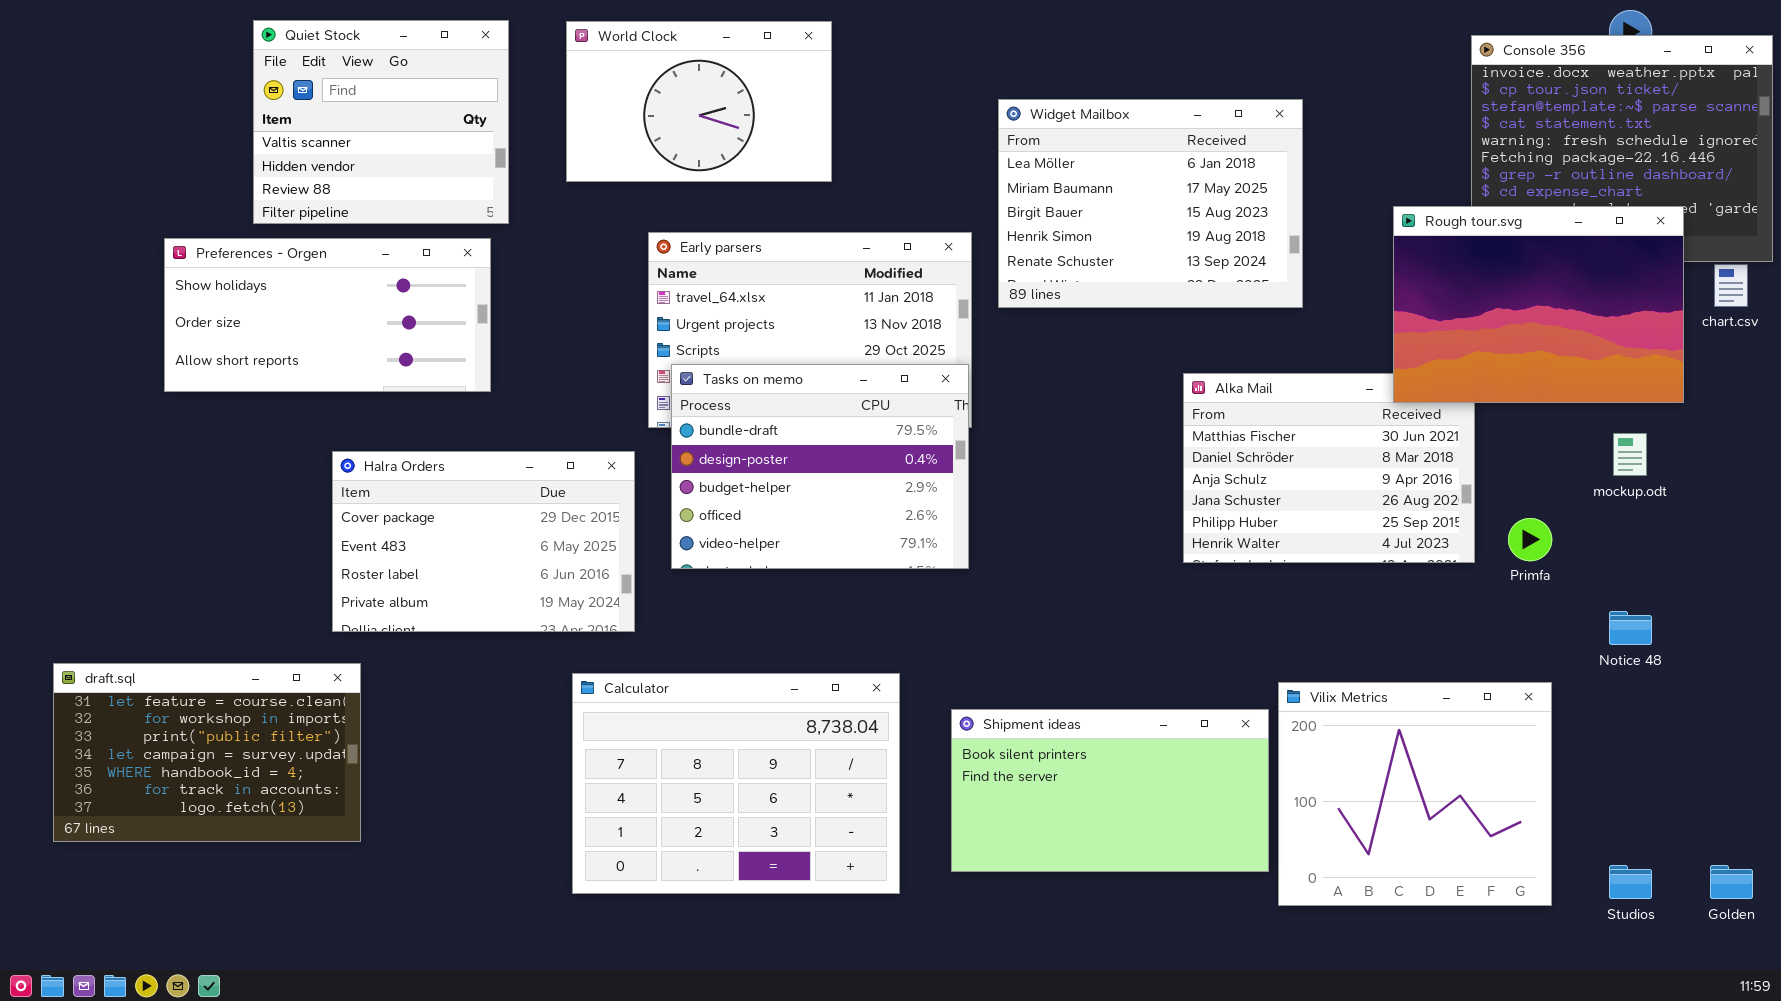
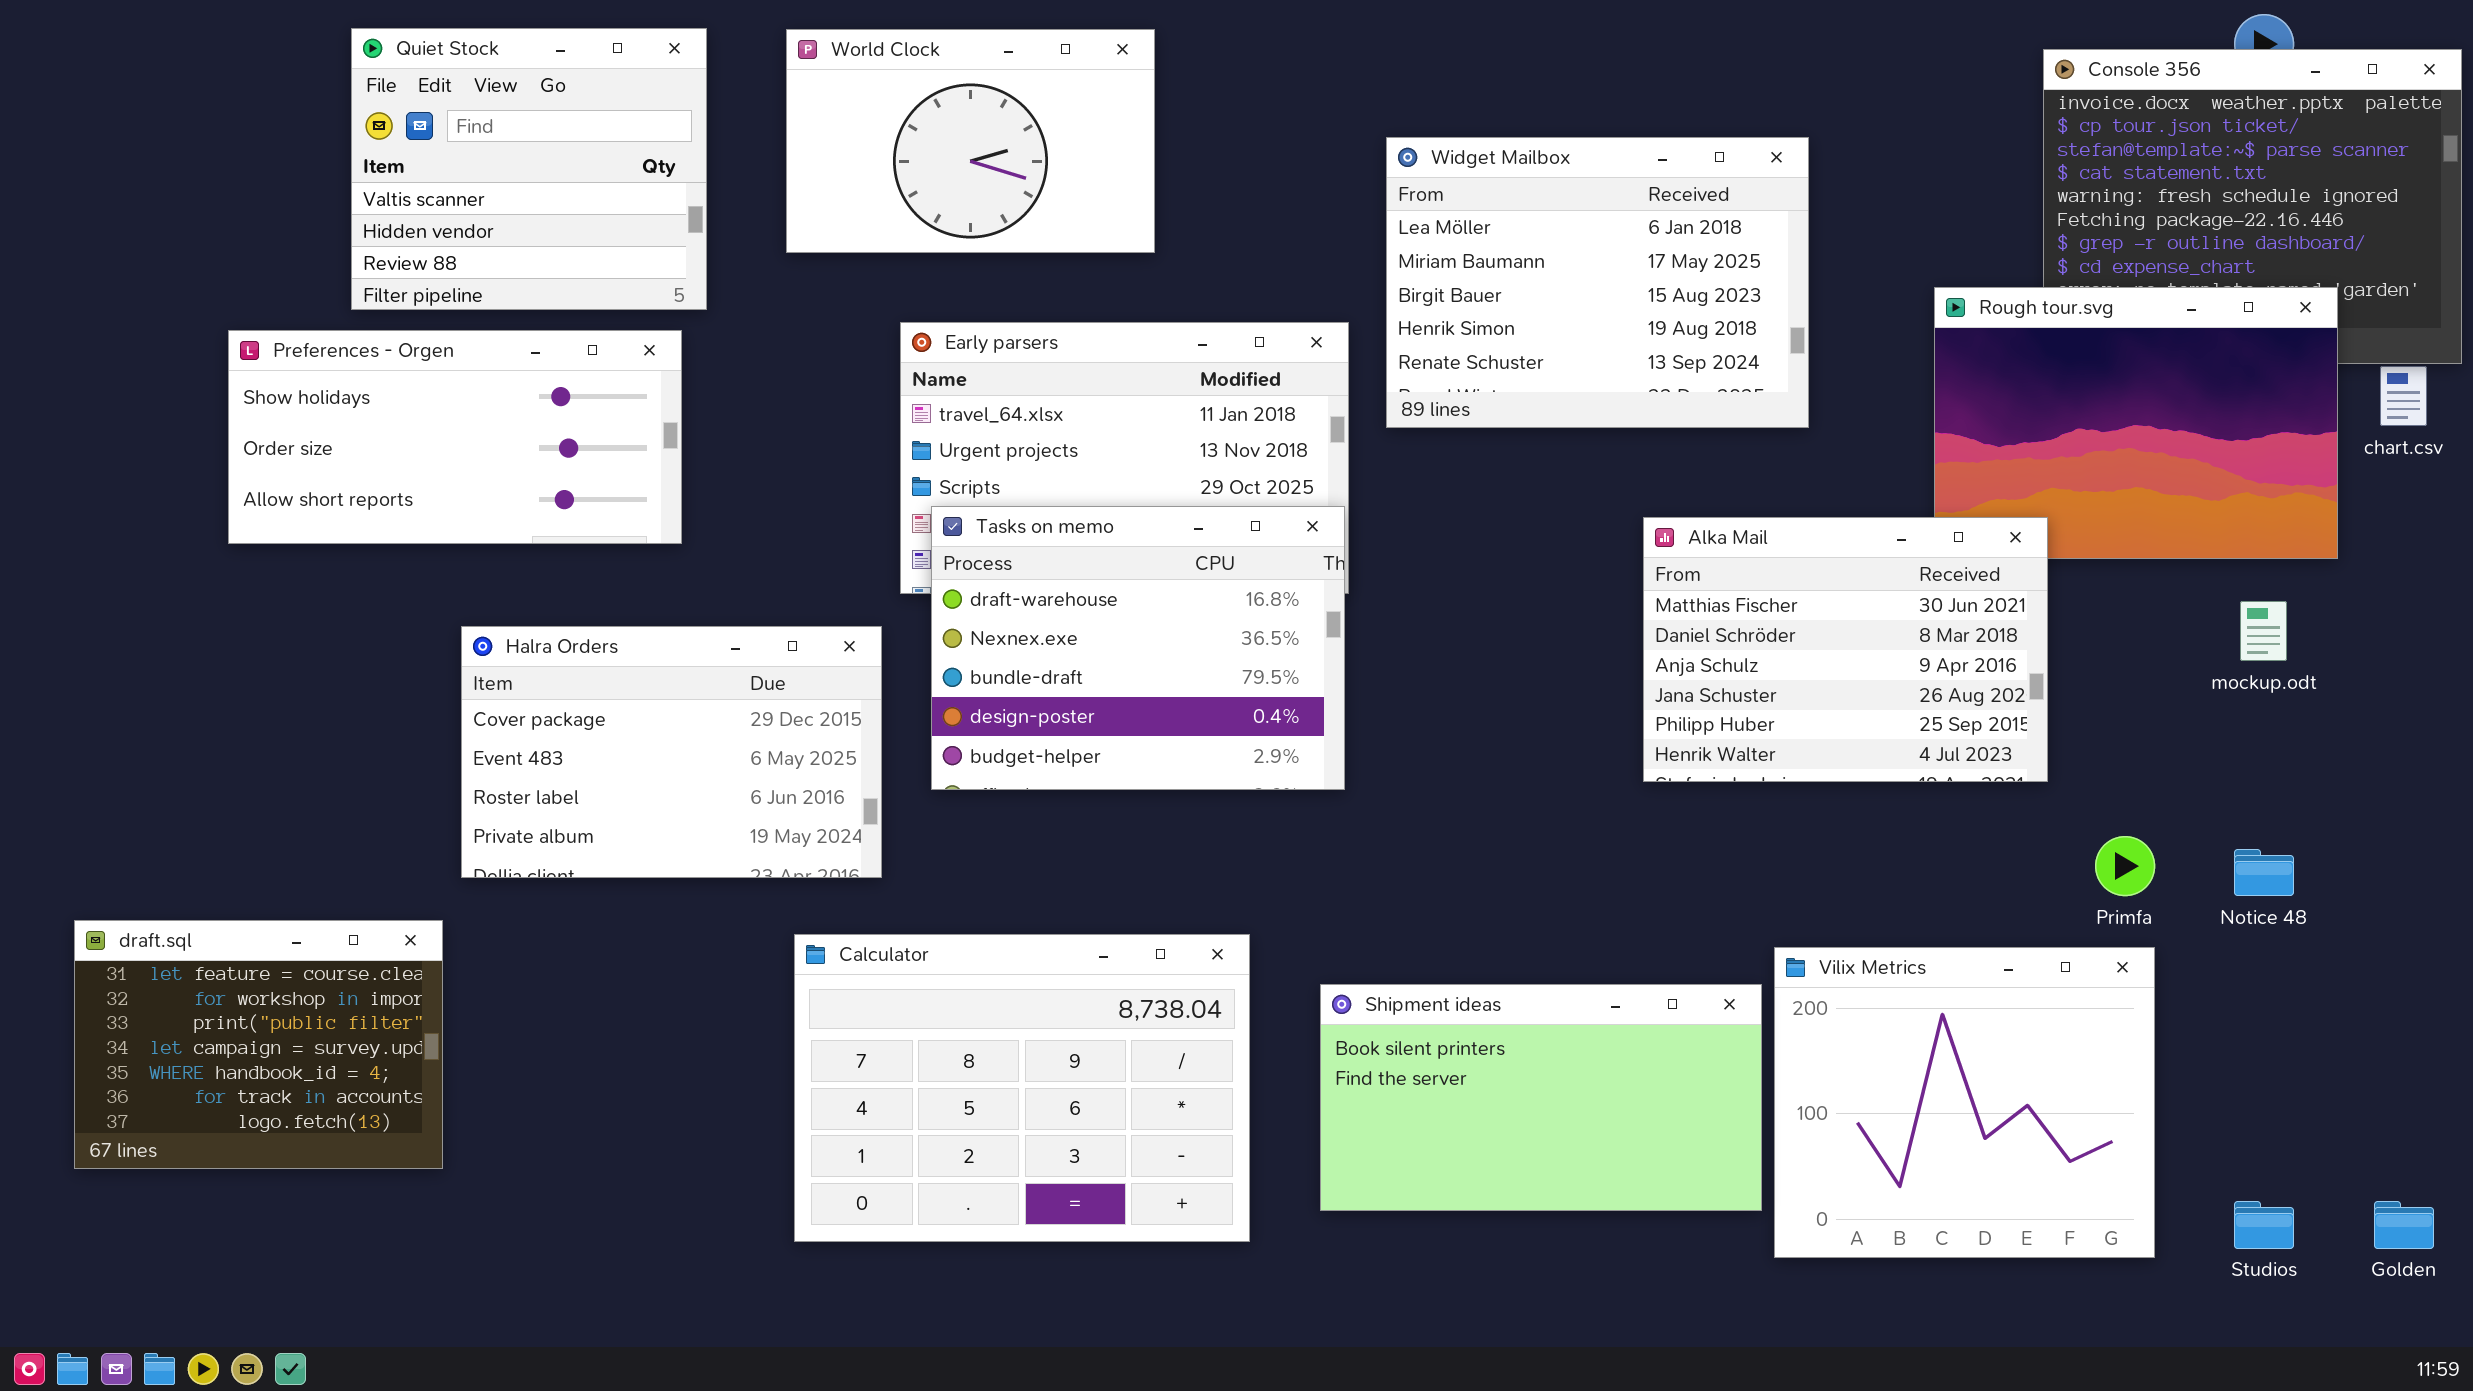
Tasks on memo: [671,364,969,569] -> [931,506,1345,790], scrolled up 2 rows
Alka Mail: [1183,373,1475,563] -> [1643,517,2048,782], raised
Primfa: [1508,518,1552,561] -> [2095,836,2155,896], moved
draft.sql: [53,663,361,842] -> [74,920,443,1169], resized

